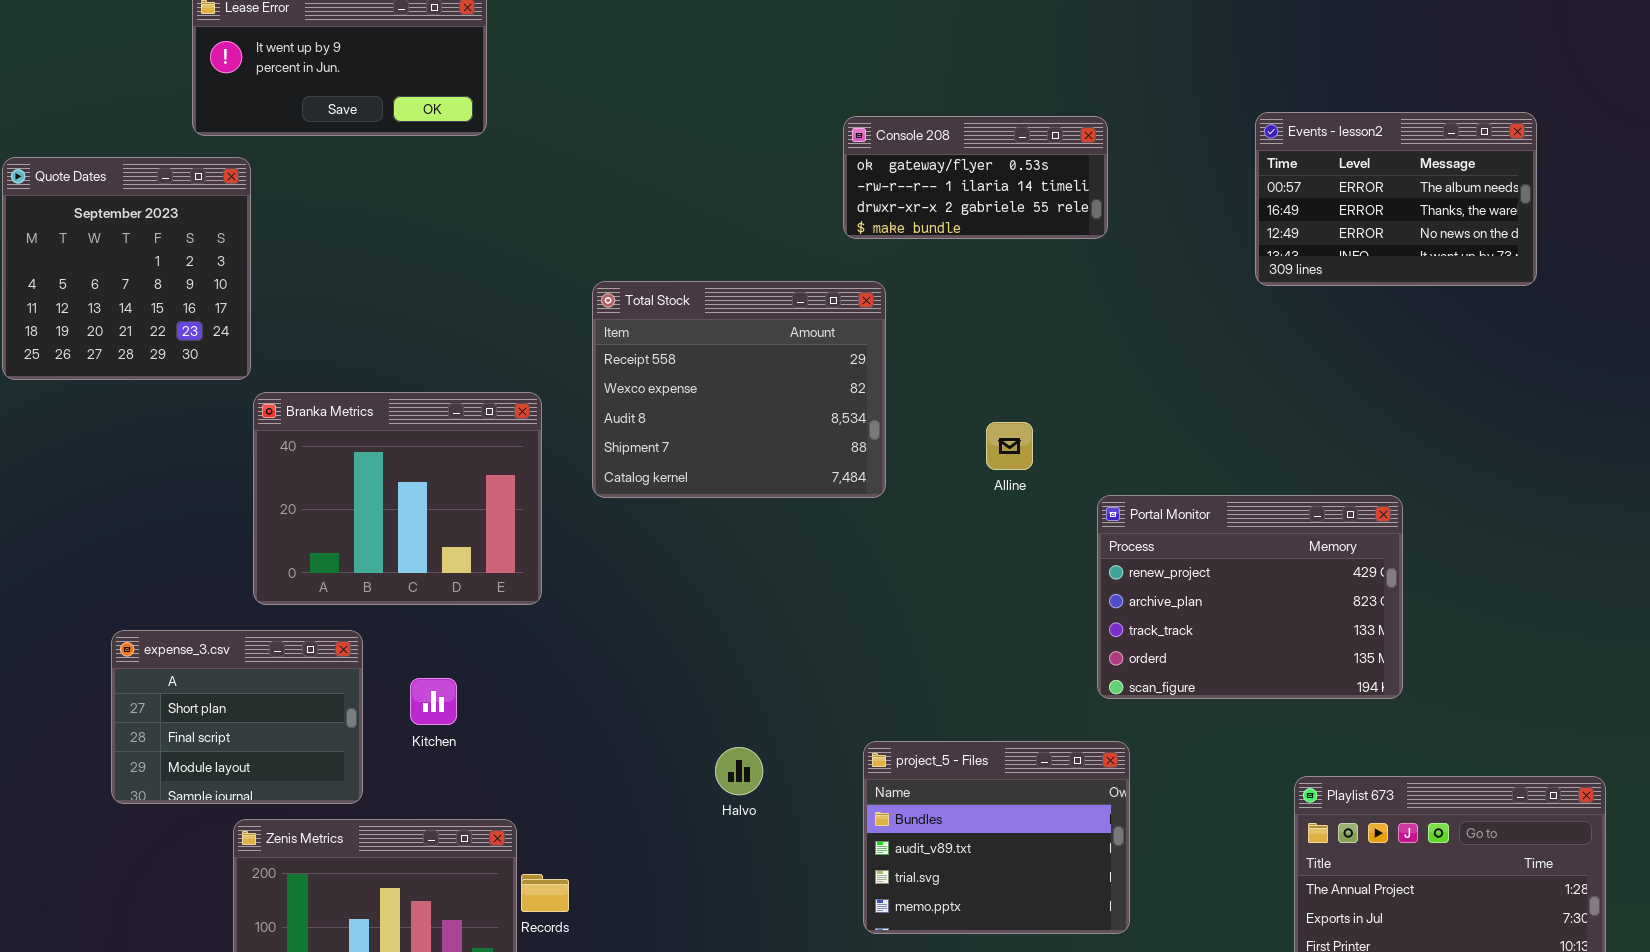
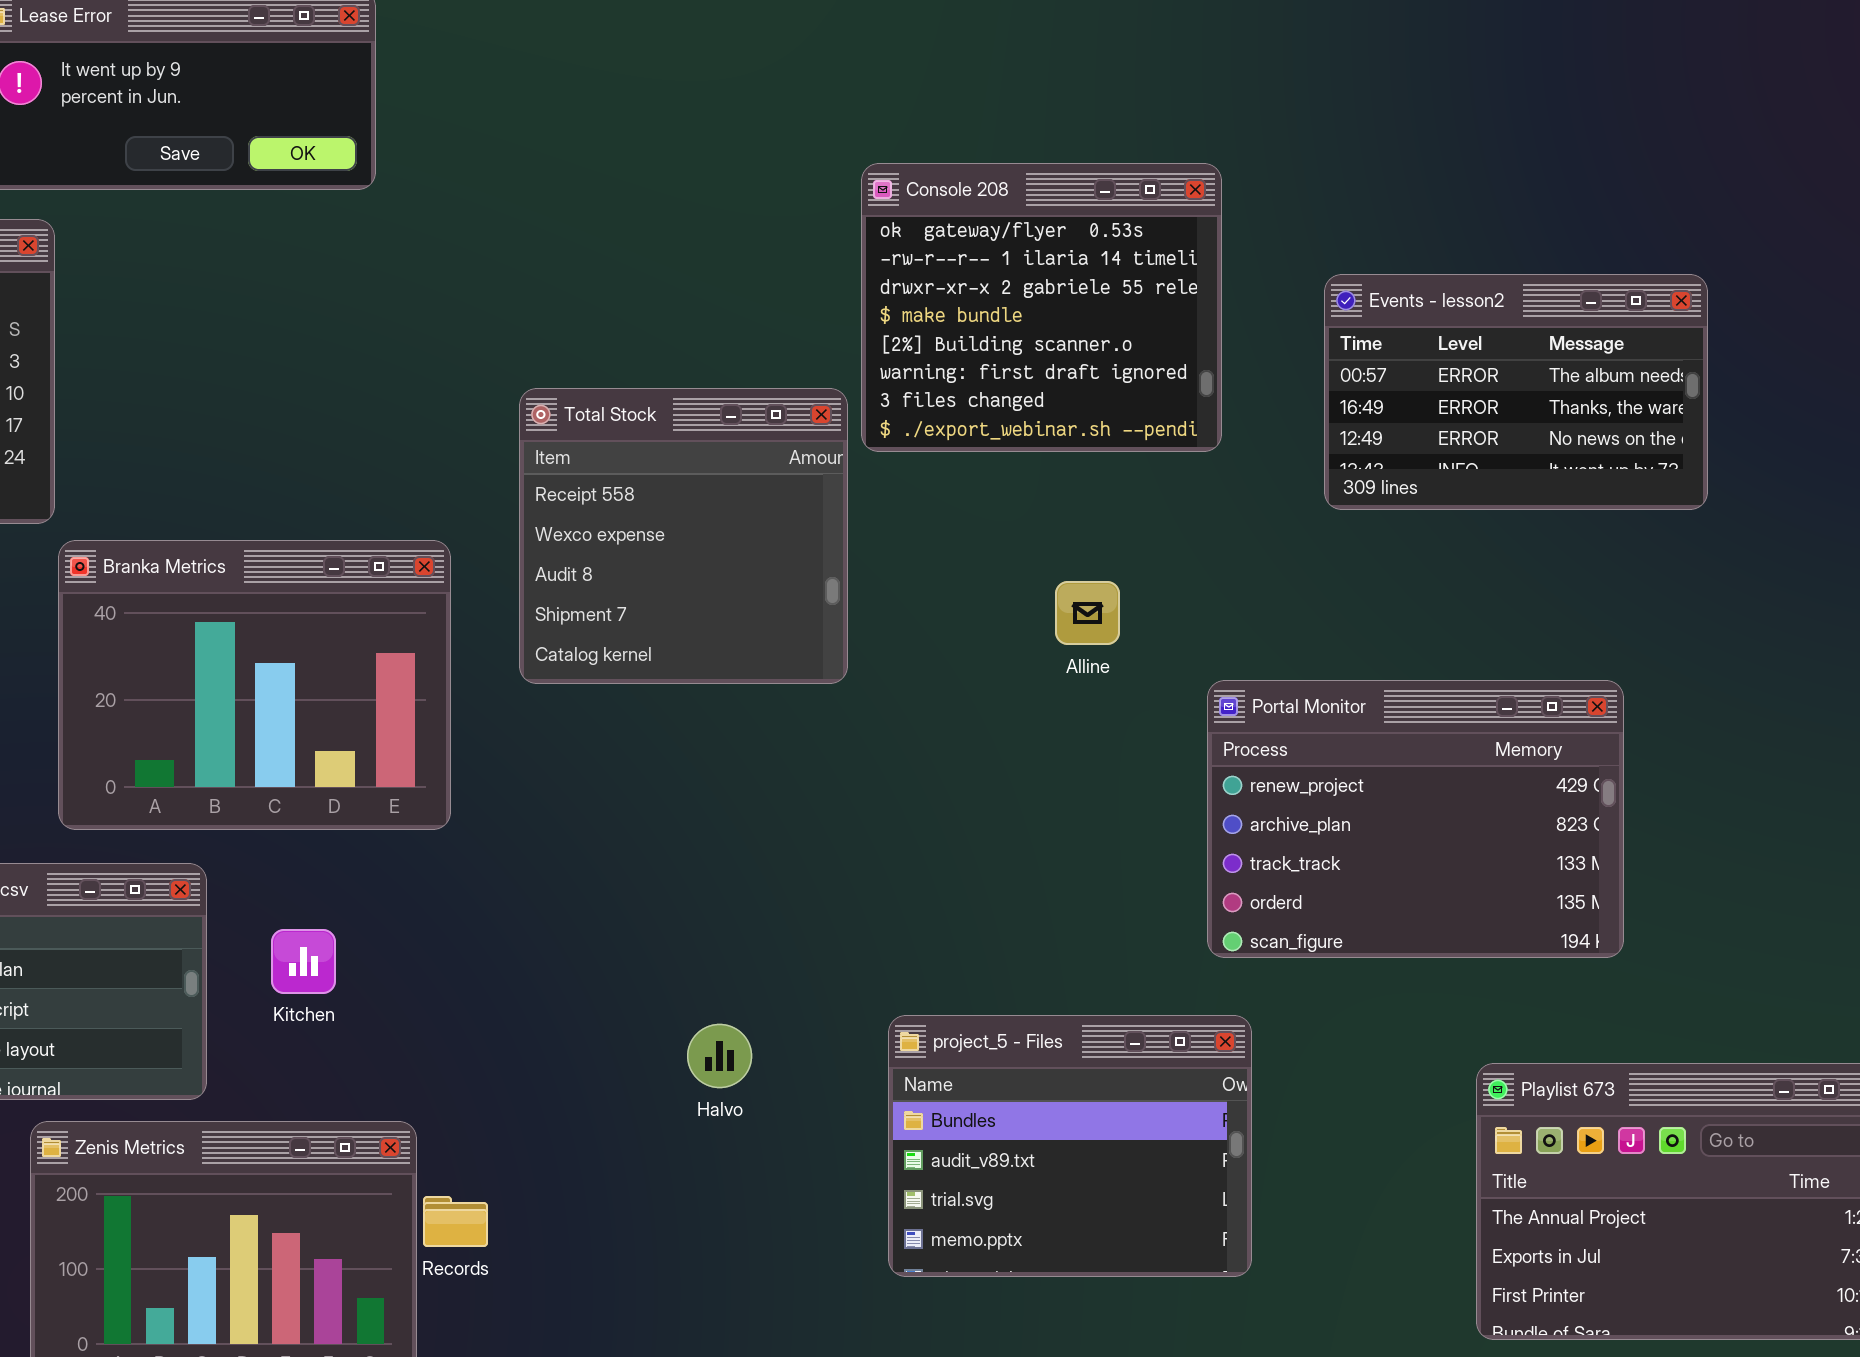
Events - lesson2: [1255,112,1537,286] -> [1324,274,1708,510], moved
Console 208: [843,116,1108,239] -> [861,163,1222,452], resized
Total Stock: [592,281,886,498] -> [519,388,848,684], resized

